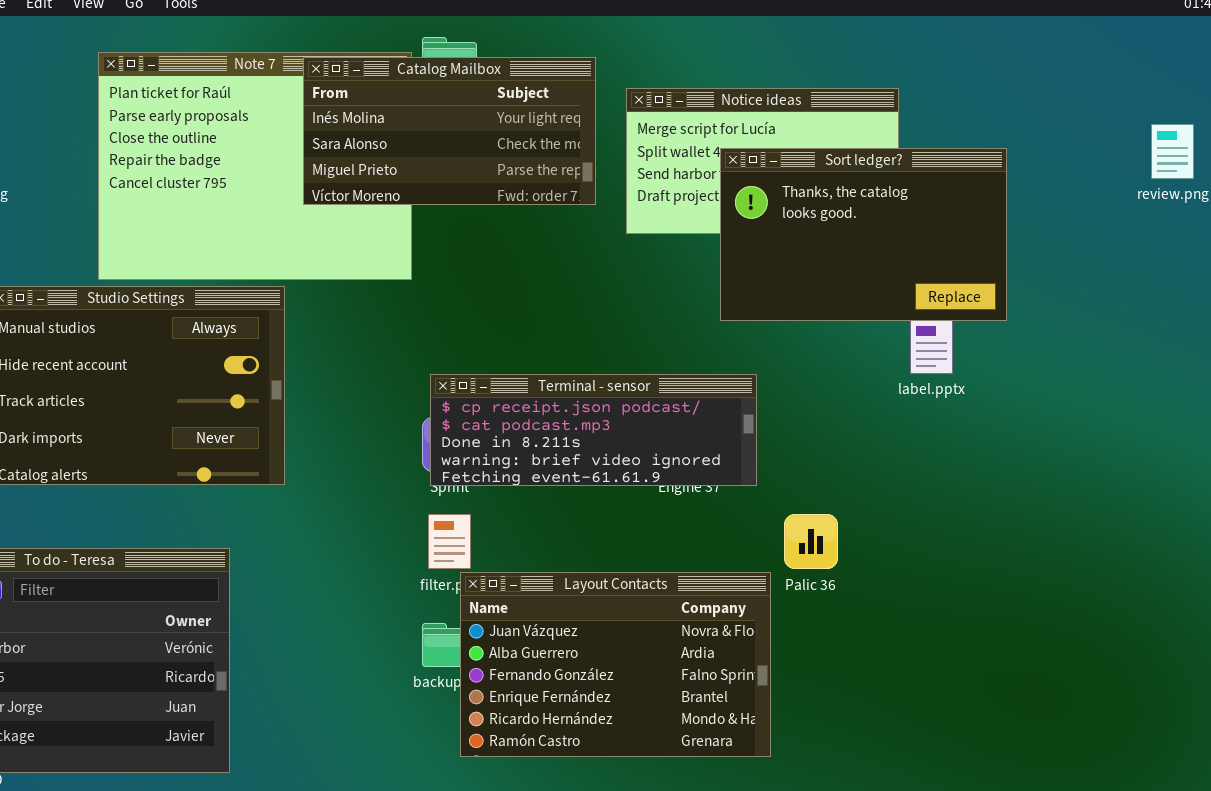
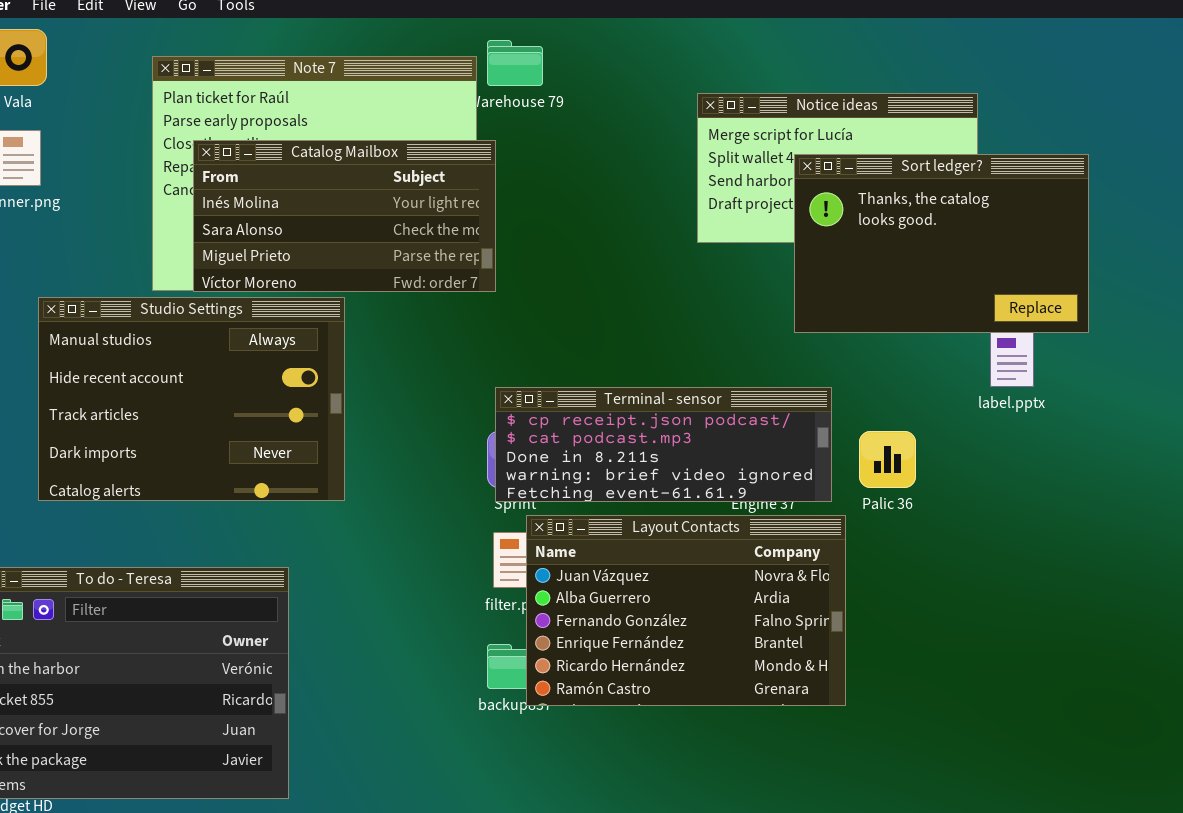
Catalog Mailbox: [303,57,596,205] -> [193,140,496,292], moved
Palic 36: [784,514,838,569] -> [859,431,916,488], moved
Layout Contacts: [460,572,771,757] -> [526,515,846,706], moved

